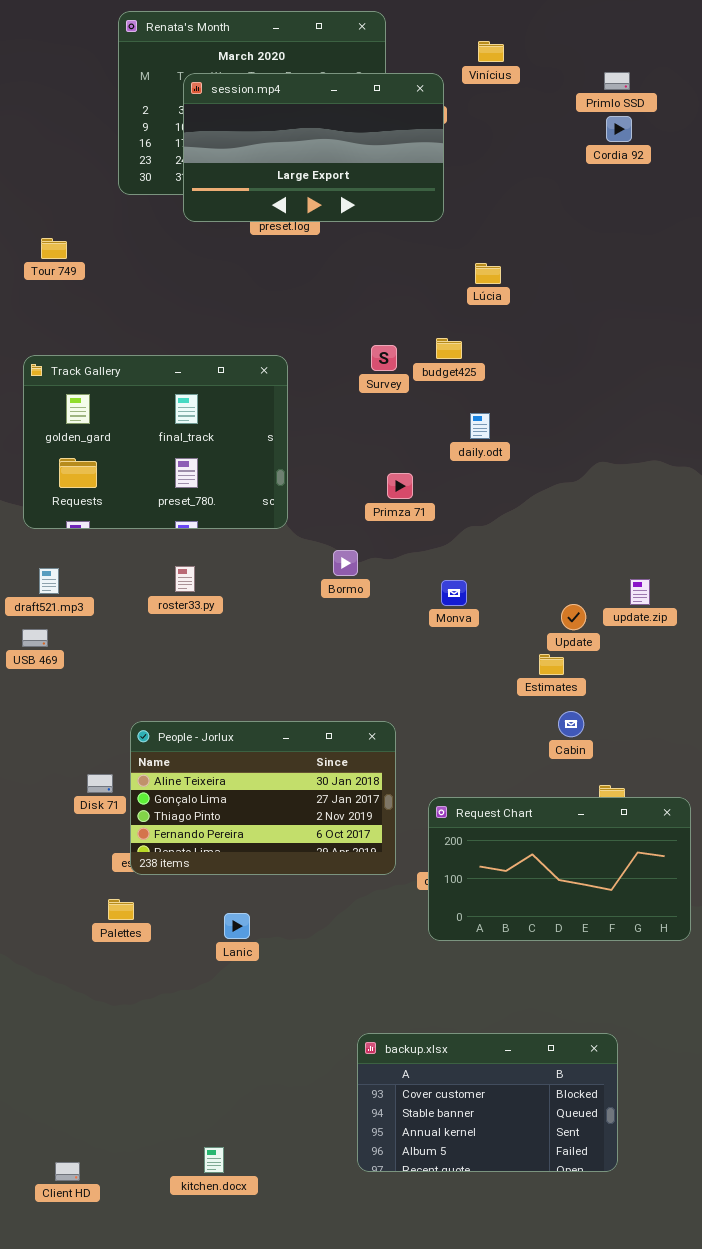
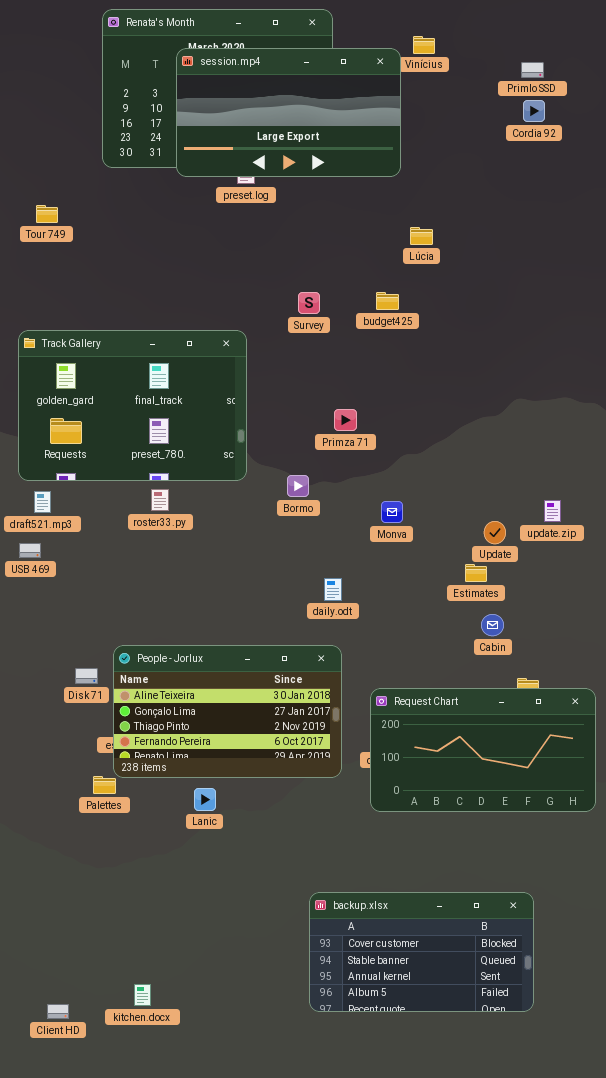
session.mp4: [183,73,444,222] -> [176,48,401,177], moved
Survey: [371,345,397,371] -> [298,292,320,314], moved
Track Gallery: [23,355,288,529] -> [18,330,247,481], moved
daily.odt: [470,413,490,439] -> [324,578,342,601], moved
People - Jorlux: [130,721,396,875] -> [113,645,342,778], moved
kitchen.docx: [204,1147,224,1173] -> [134,984,151,1006], moved

